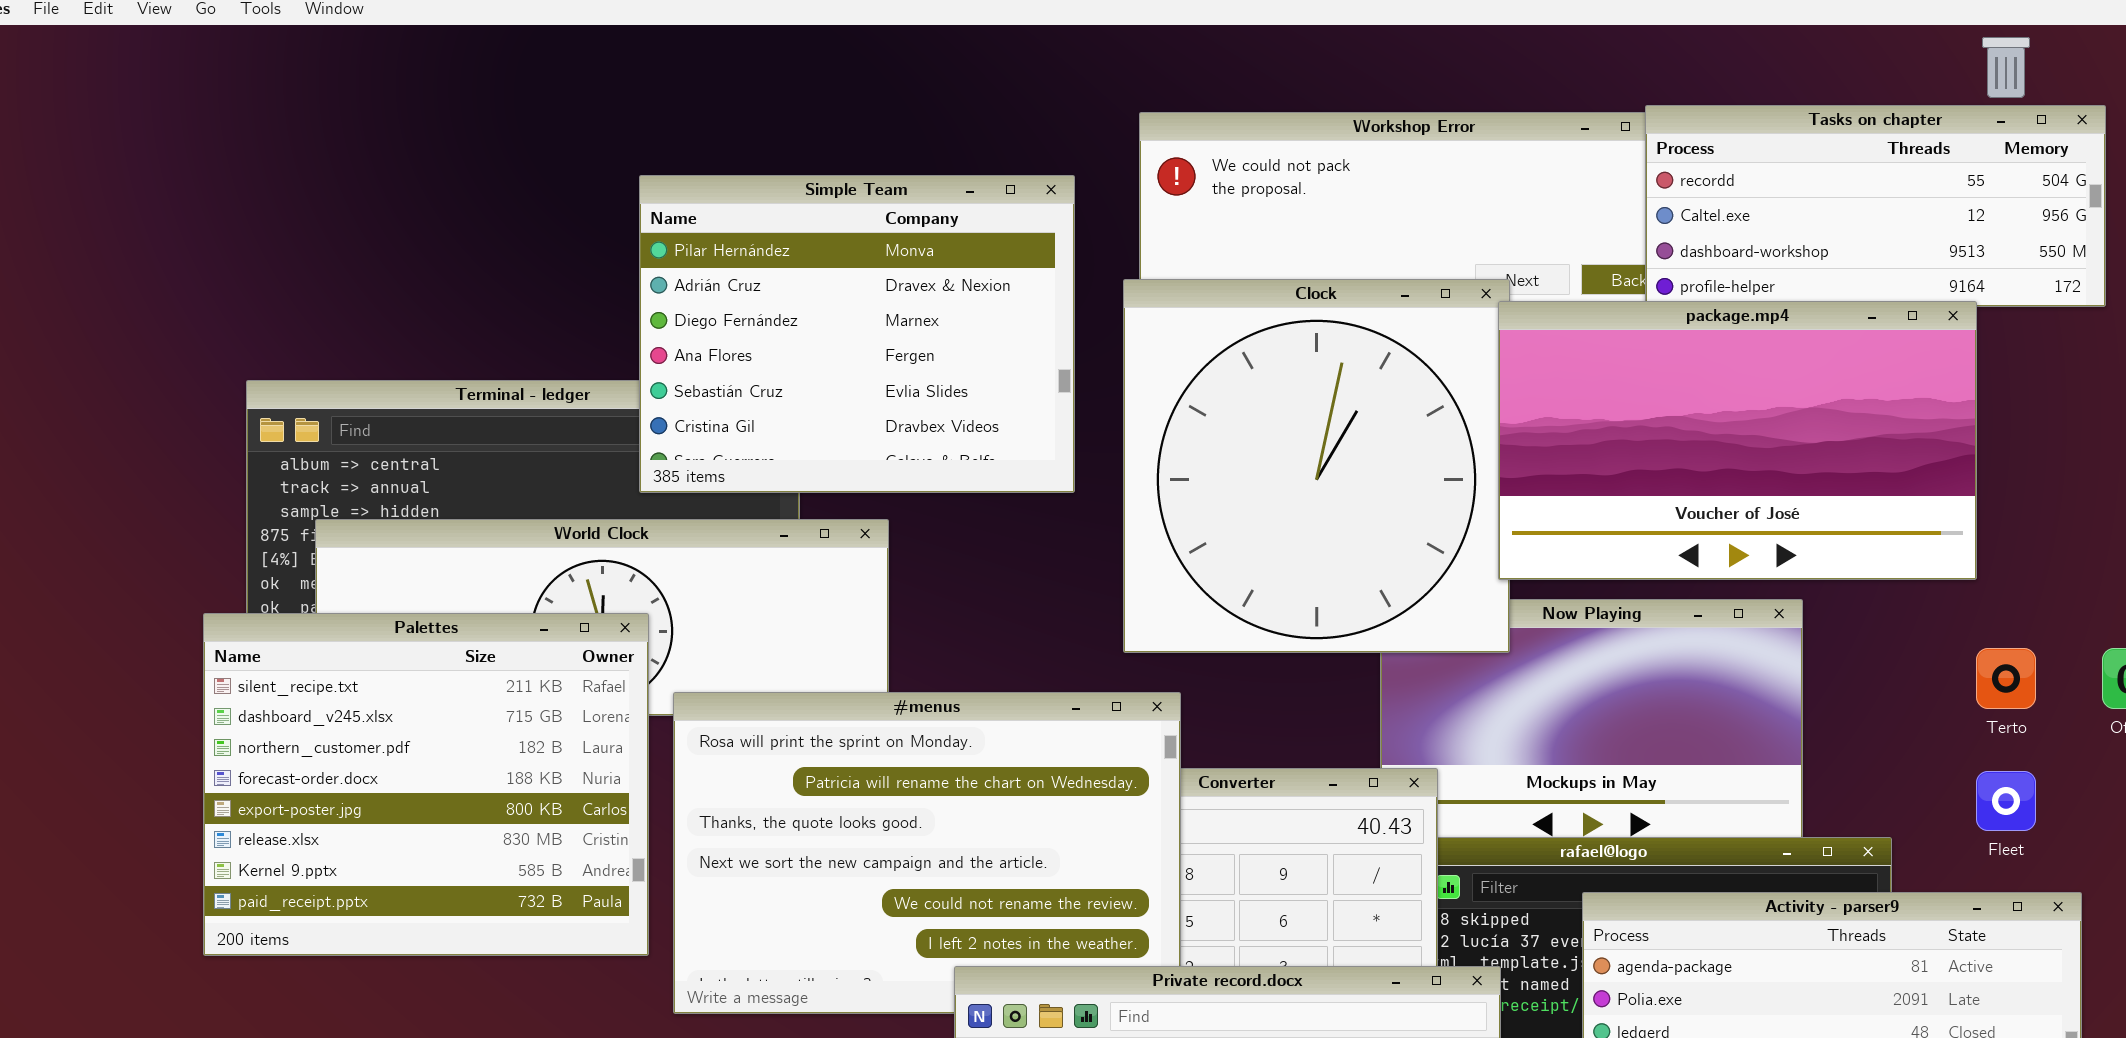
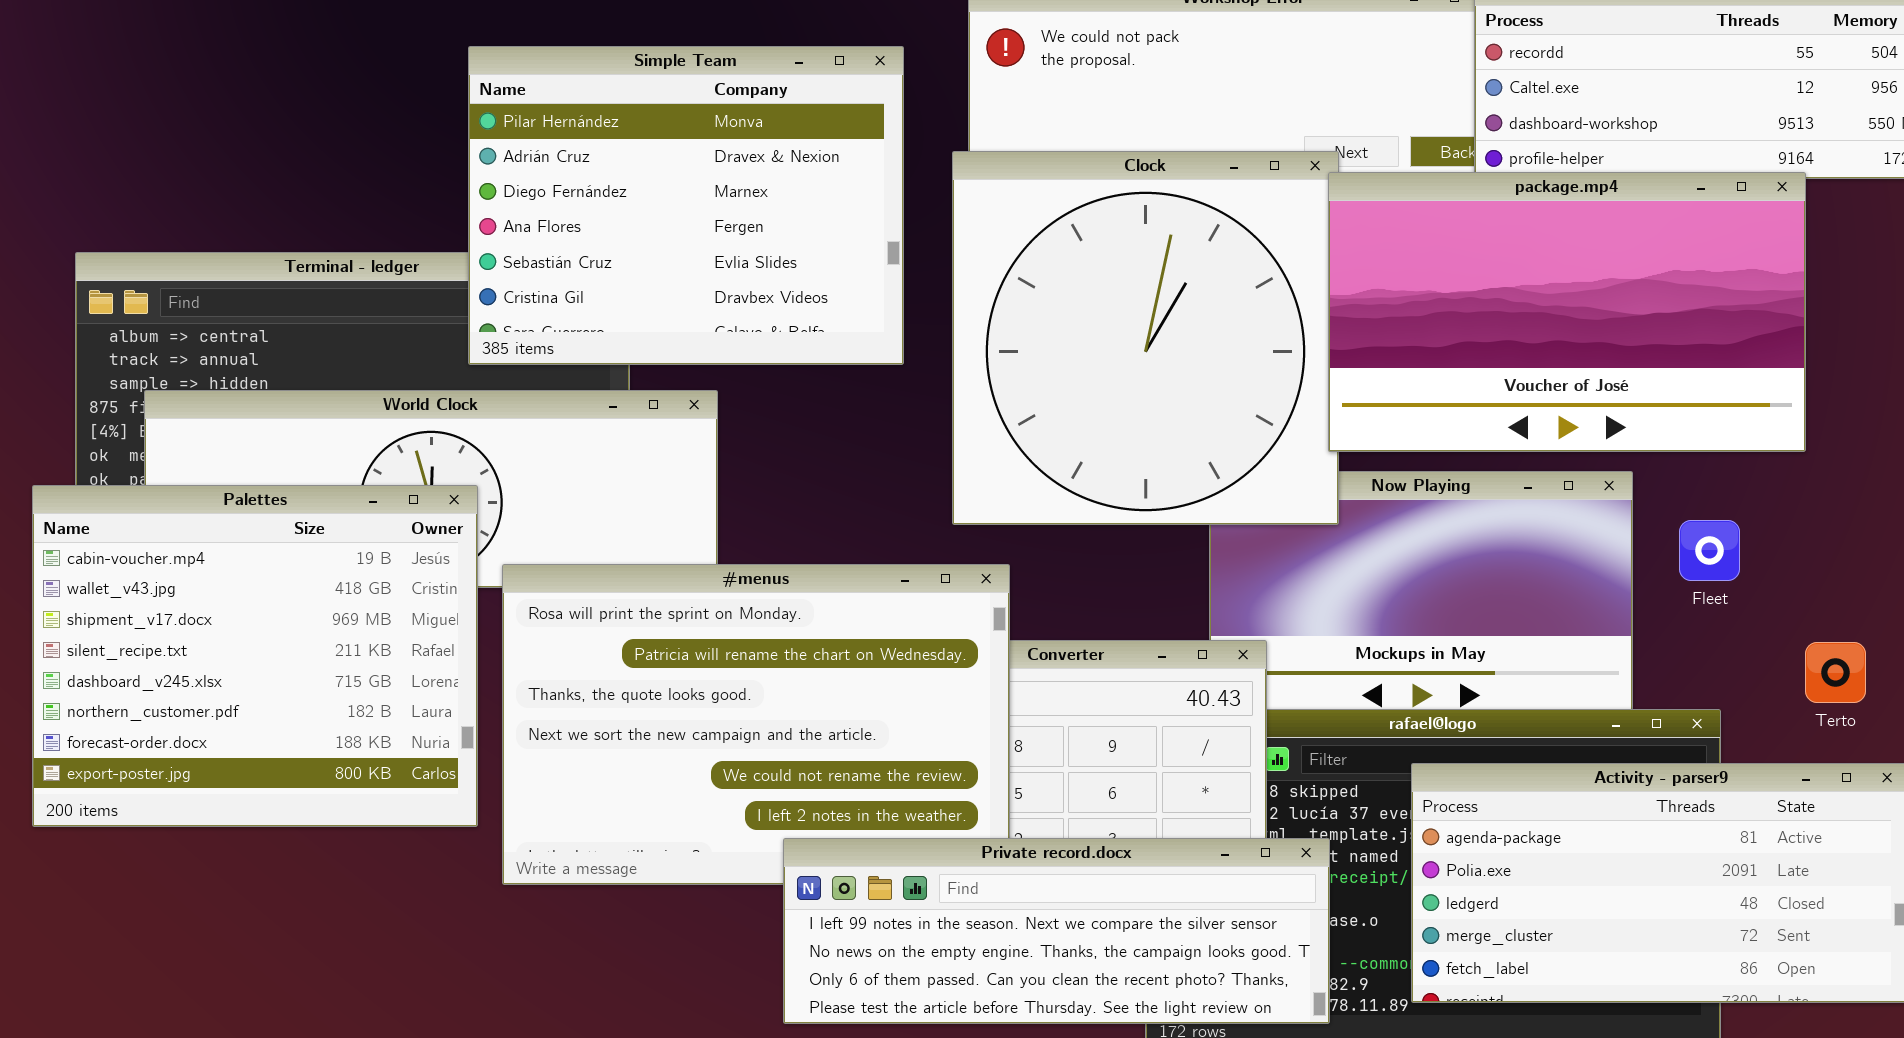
Palettes: [203,613,649,956] -> [32,485,478,827], scrolled up 3 rows
Terto: [1976,648,2036,709] -> [1805,642,1866,703], moved
Fleet: [1976,771,2036,831] -> [1679,520,1740,581], moved

